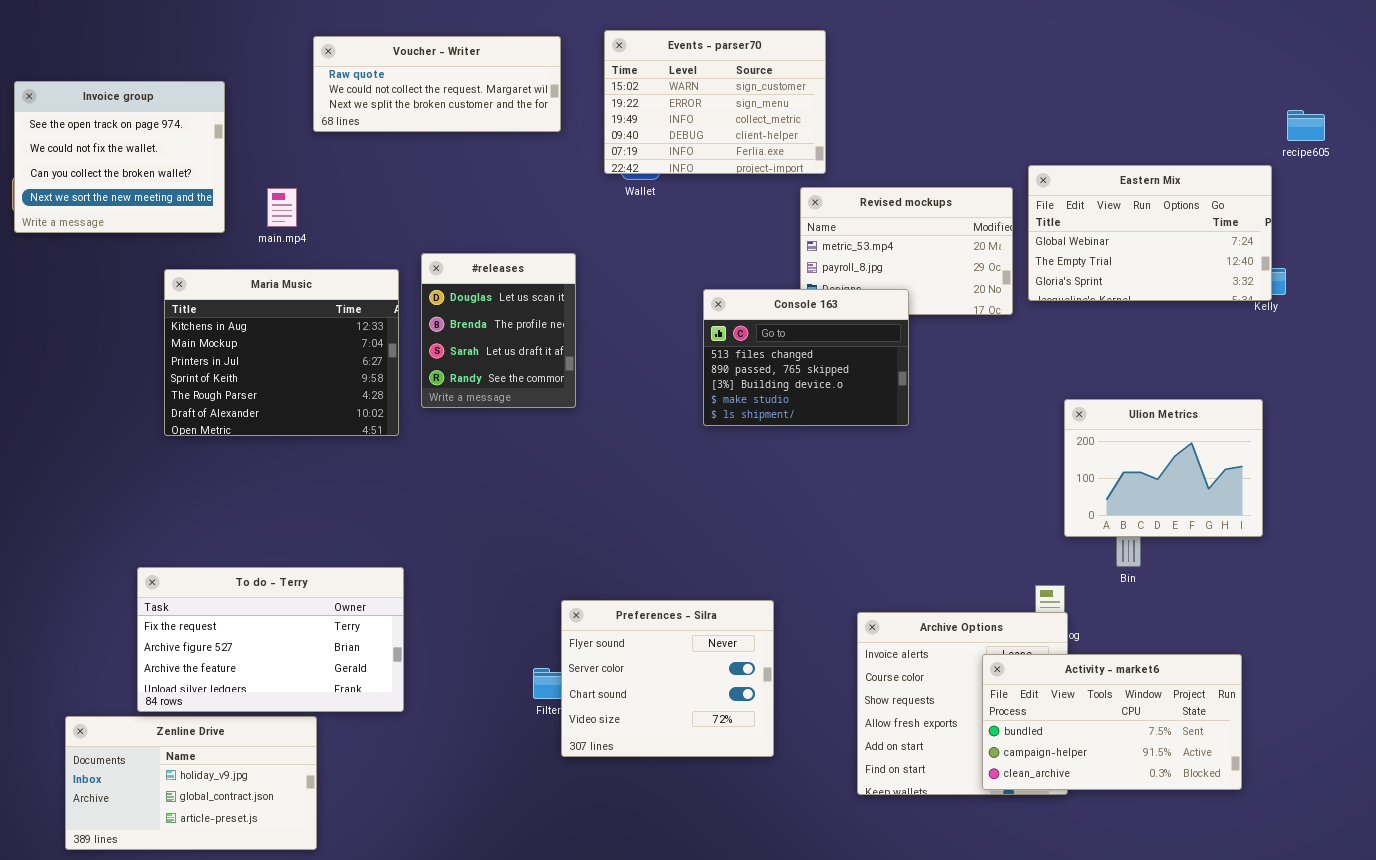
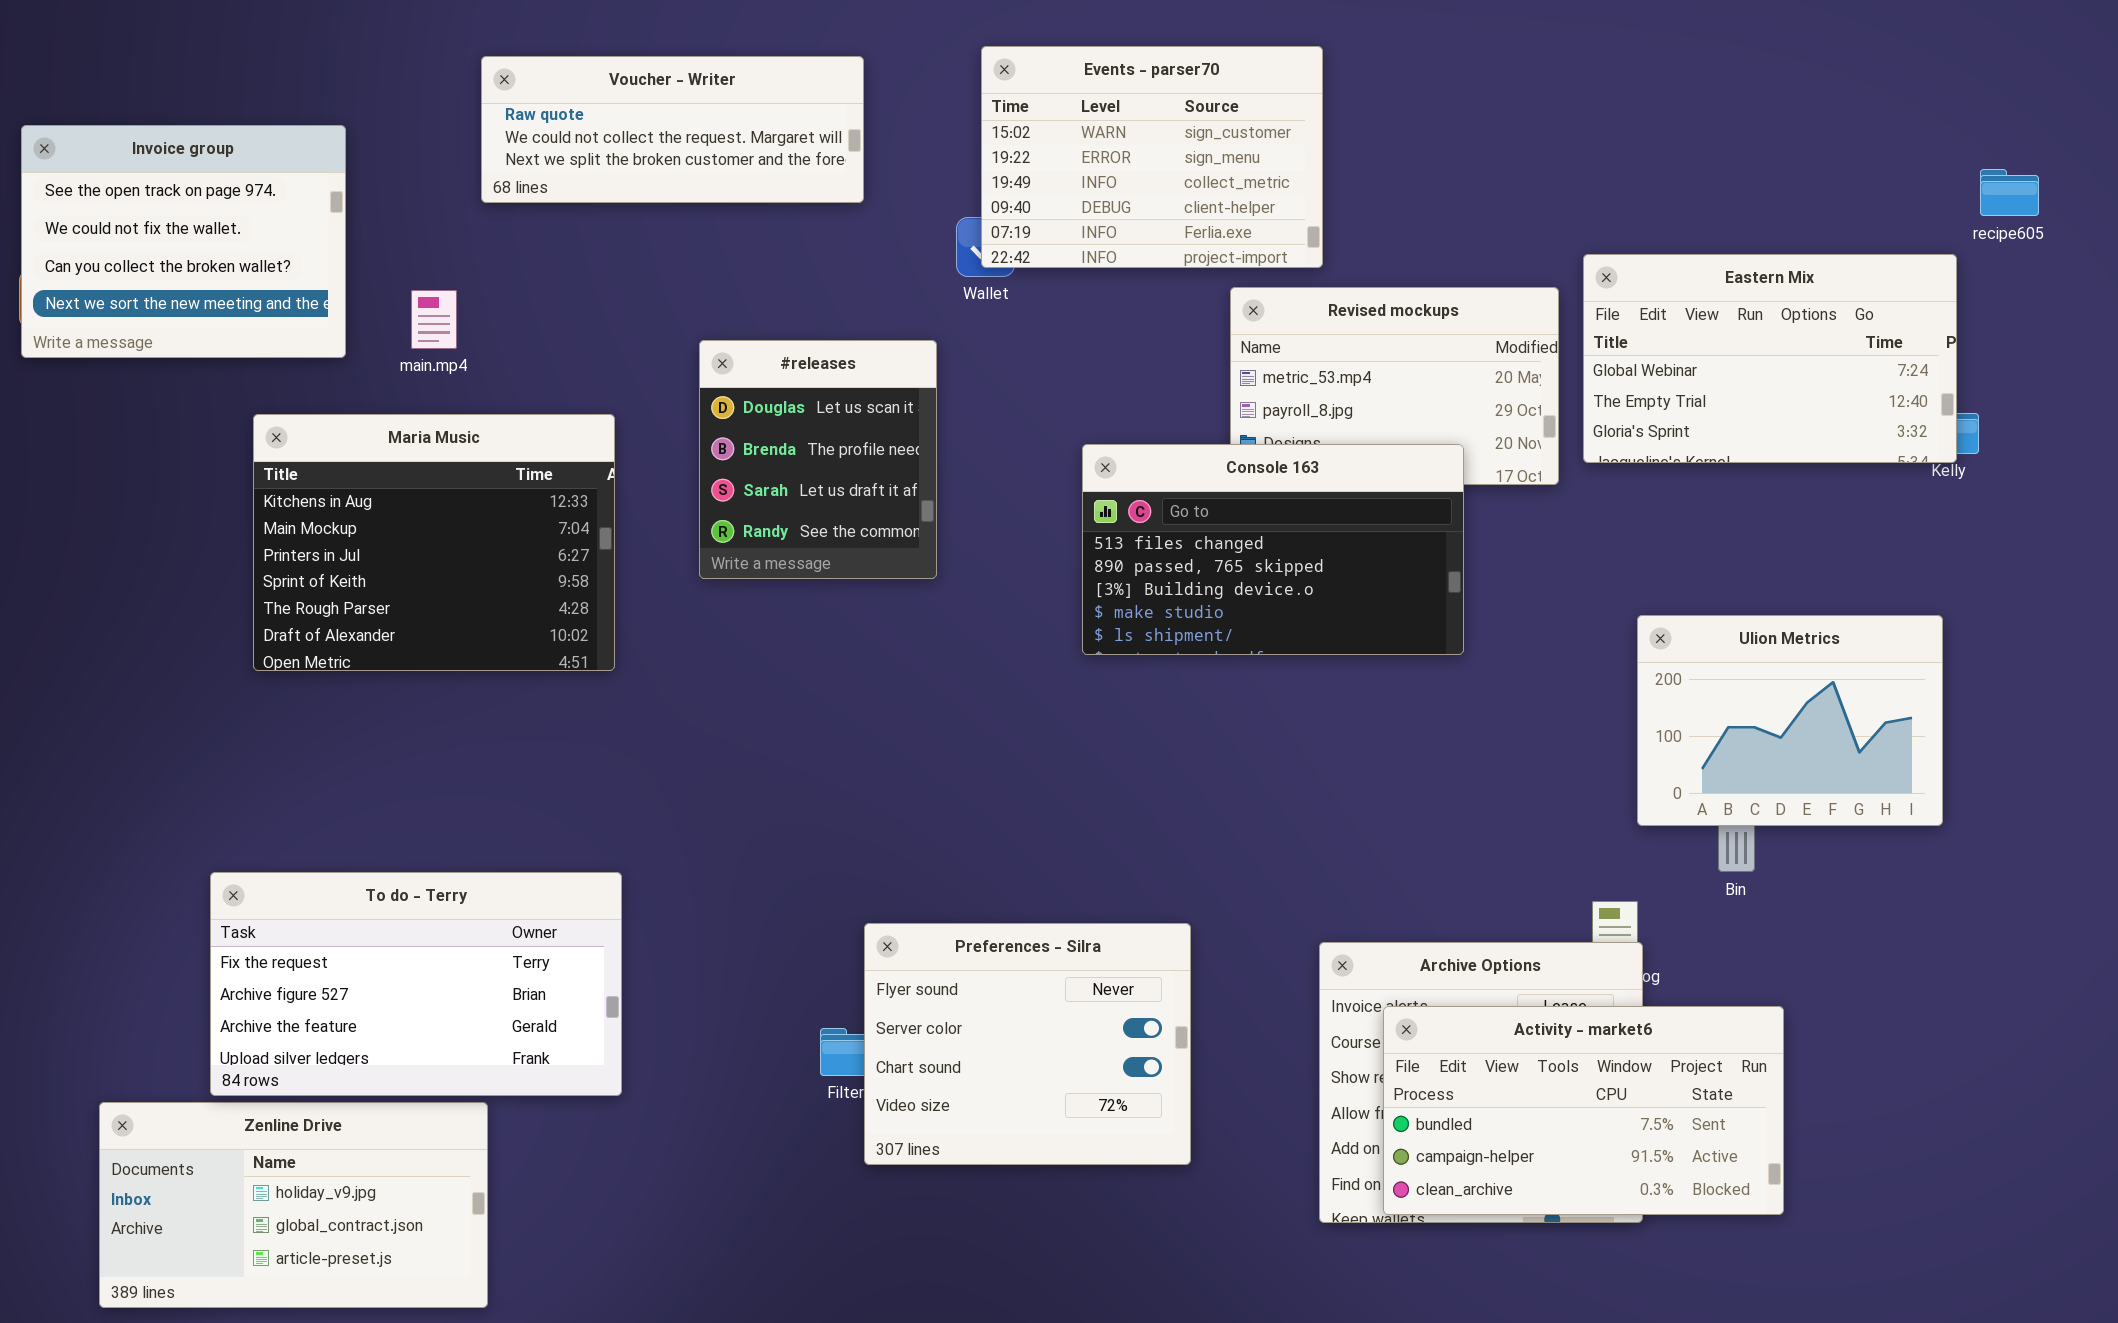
Events - parser70: [604,30,826,174] -> [981,46,1323,268], moved
#releases: [421,253,576,408] -> [699,340,937,579], moved
Console 163: [703,289,909,426] -> [1082,444,1464,655], resized
Activity - market6: [982,654,1242,790] -> [1383,1006,1784,1215], moved

